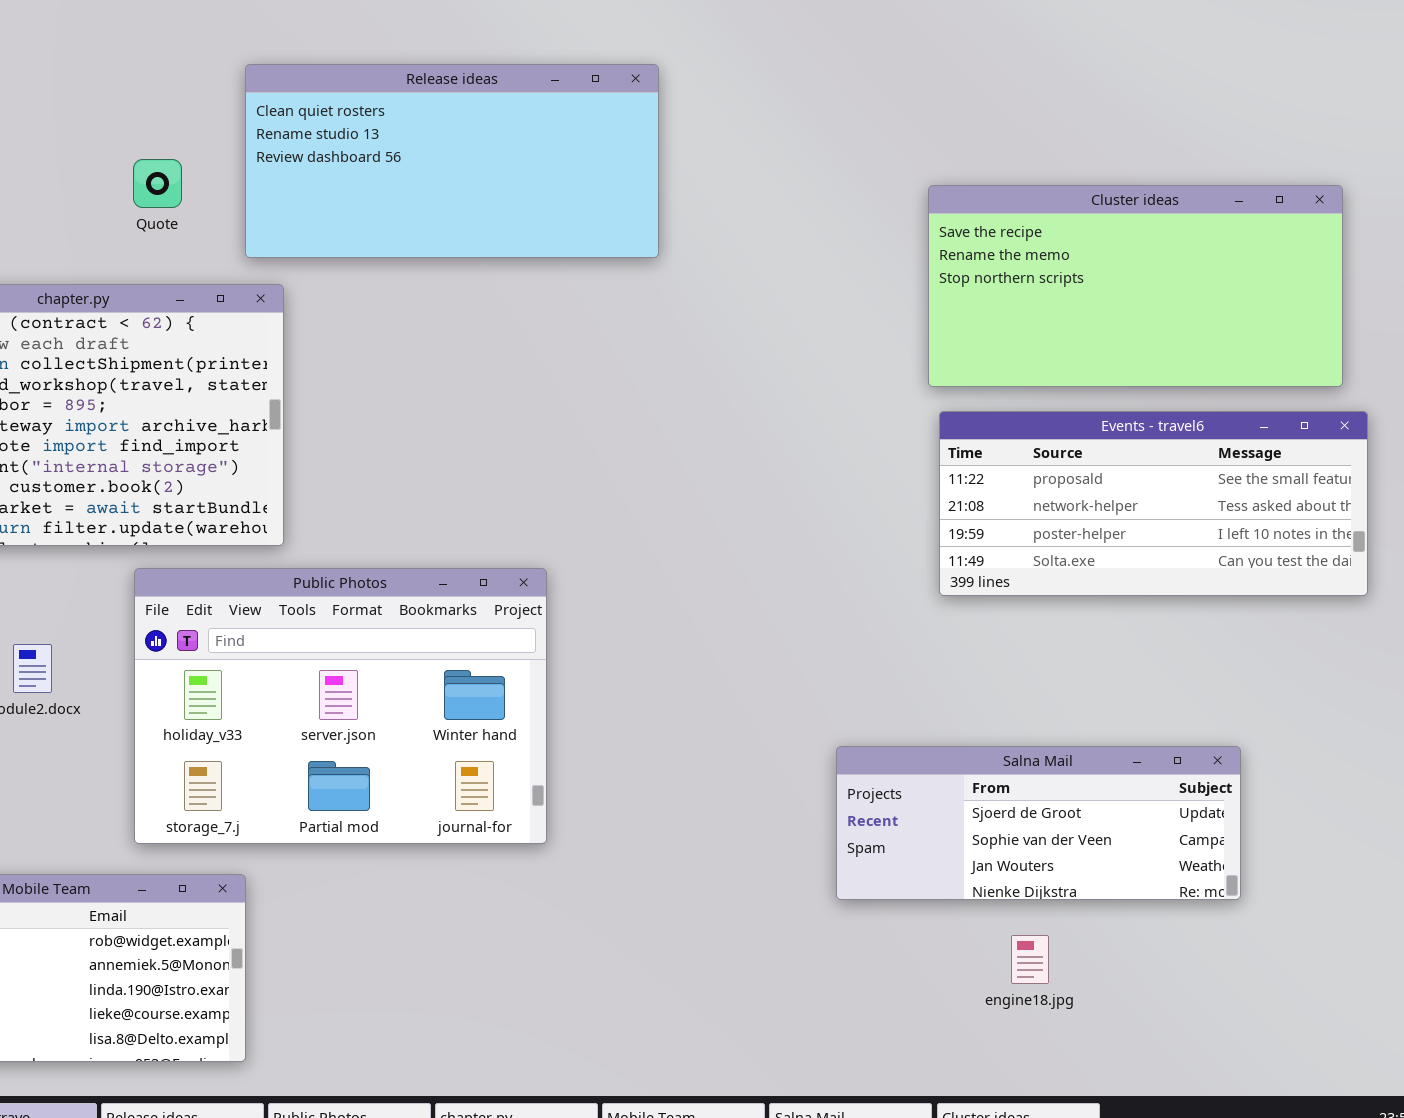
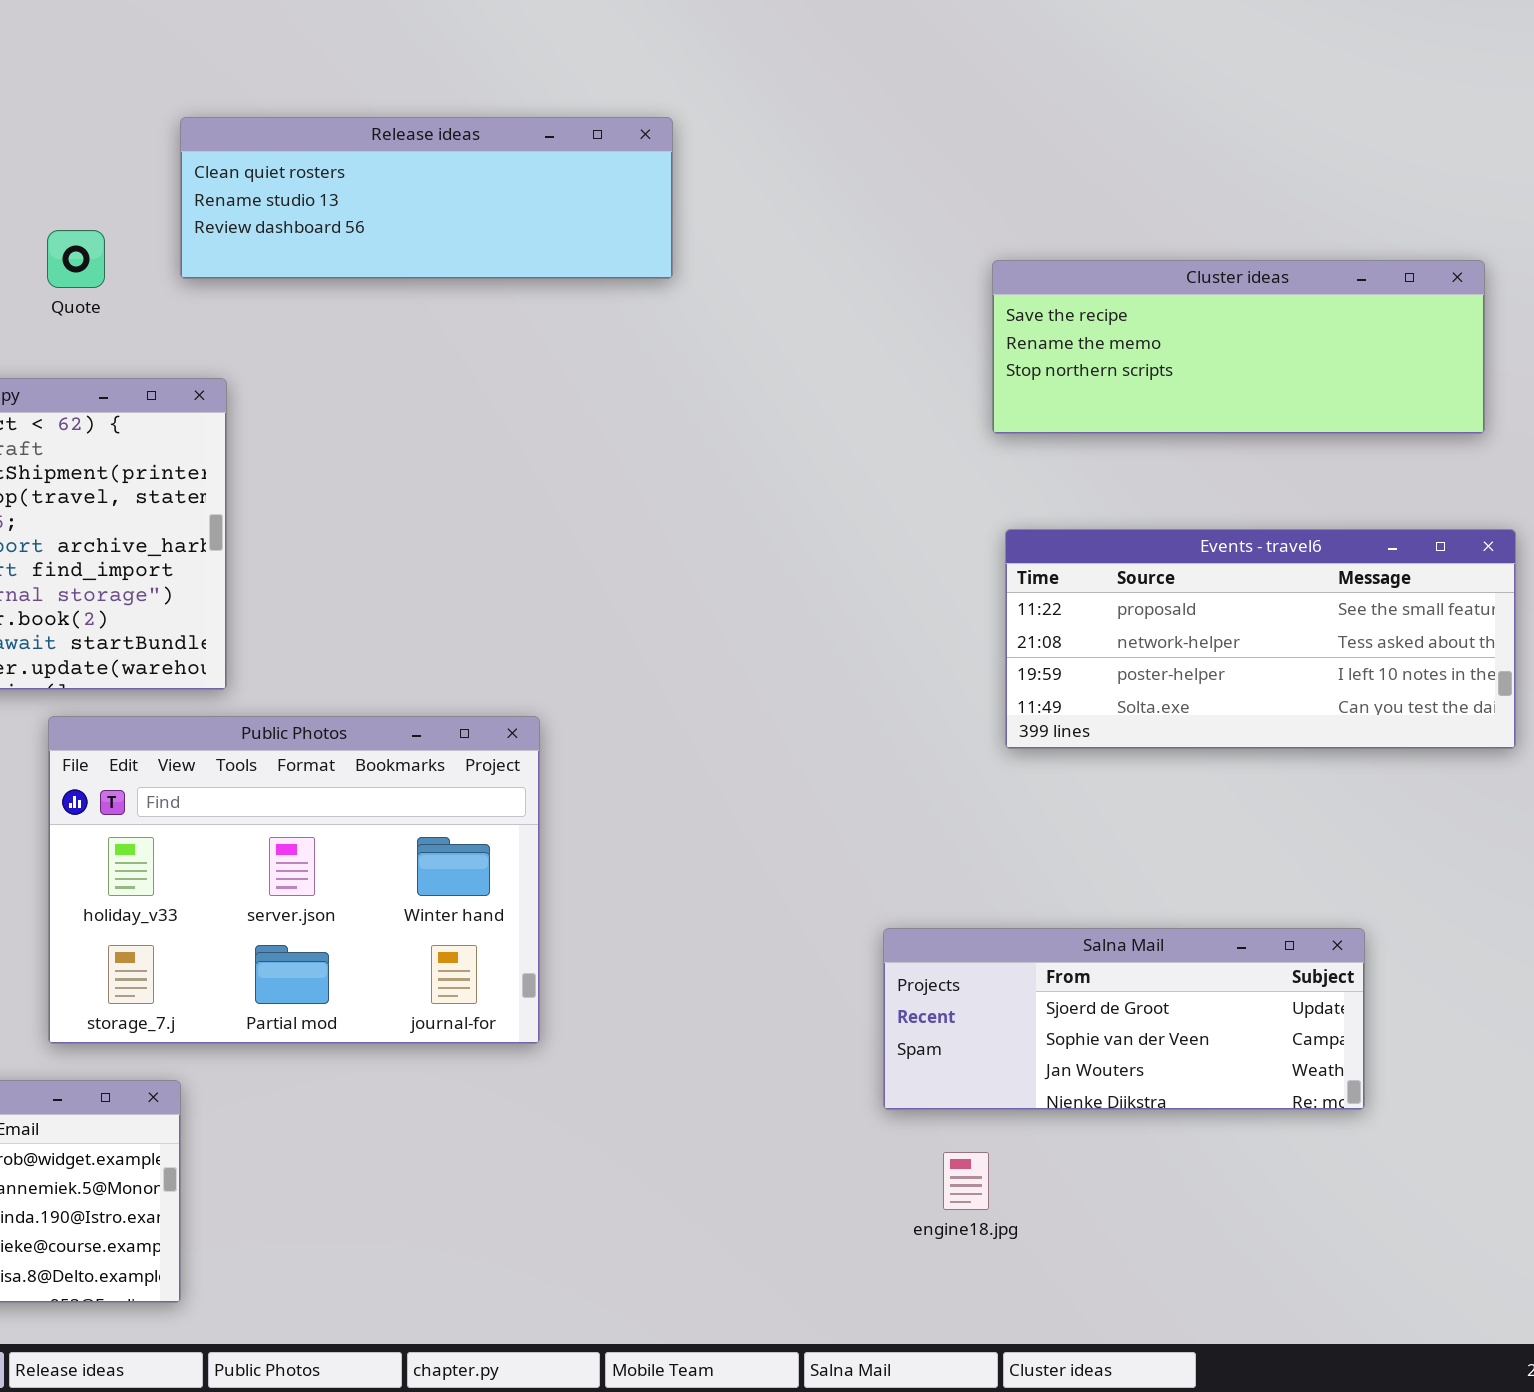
Release ideas: [245,64,659,258] -> [180,117,673,279], resized
Cluster ideas: [928,185,1343,387] -> [992,260,1485,434], resized
engine18.jpg: [1011,935,1049,984] -> [943,1152,989,1210], moved

